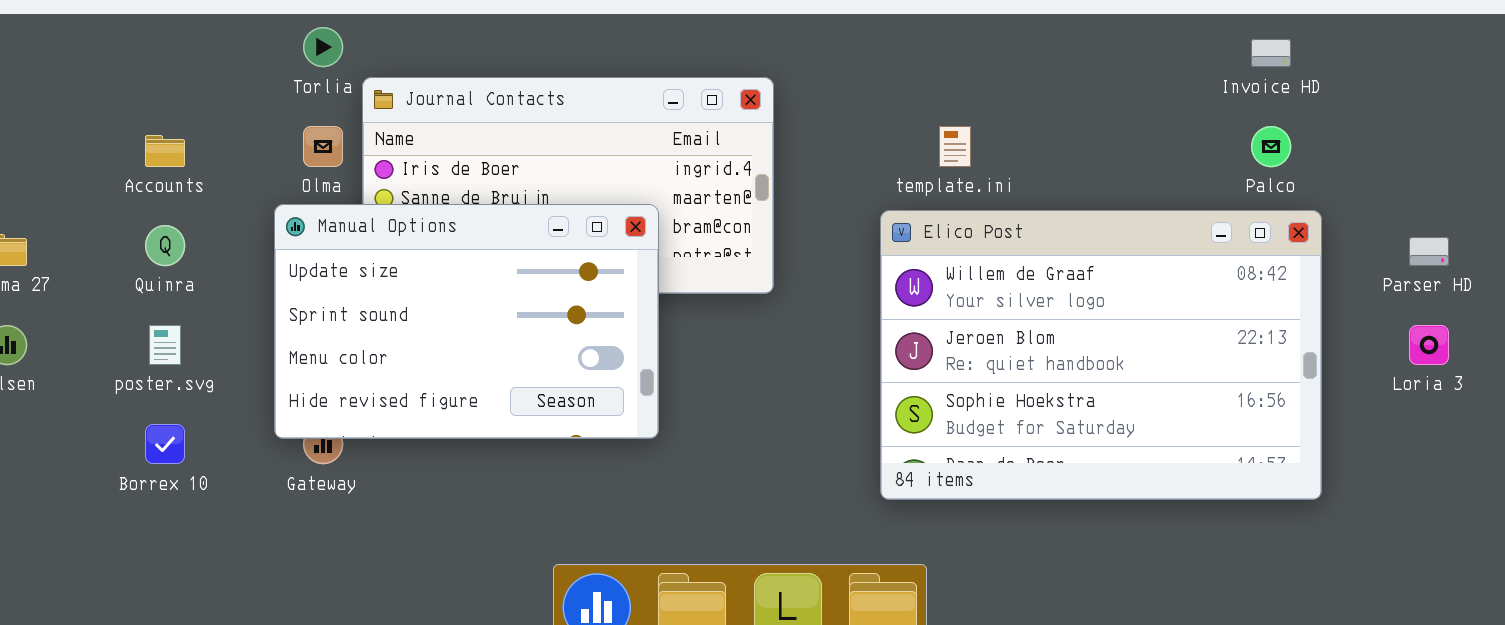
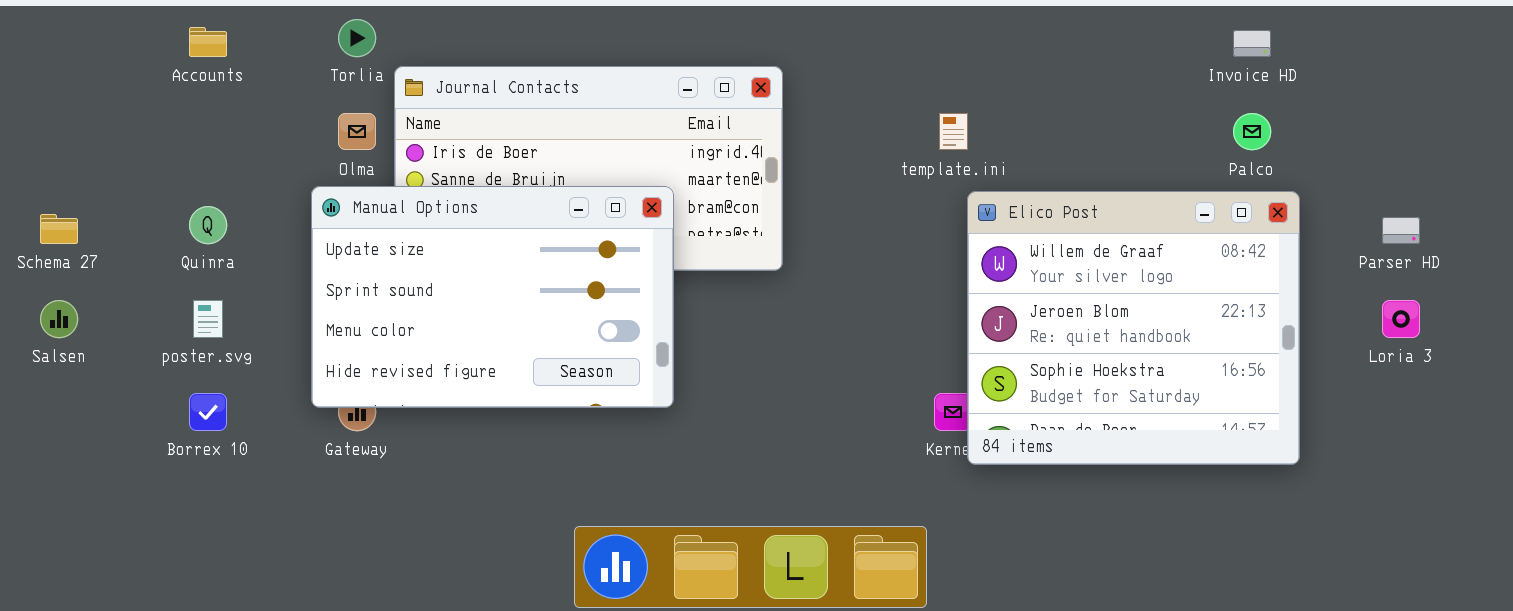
Accounts: [145,135,185,167] -> [189,27,227,57], moved
Elico Post: [880,210,1322,500] -> [967,191,1300,465], resized

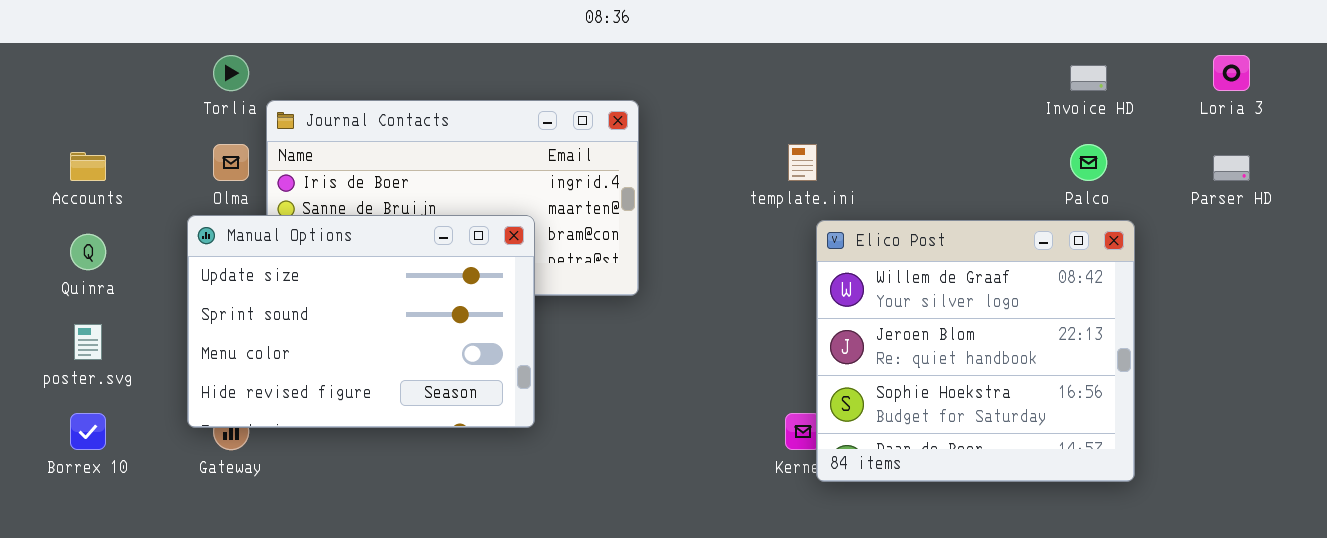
Accounts: [189,27,227,57] -> [70,152,106,181], moved
Parser HD: [1382,217,1420,244] -> [1213,155,1250,181], moved
Loria 3: [1382,300,1420,338] -> [1213,55,1250,91], moved

